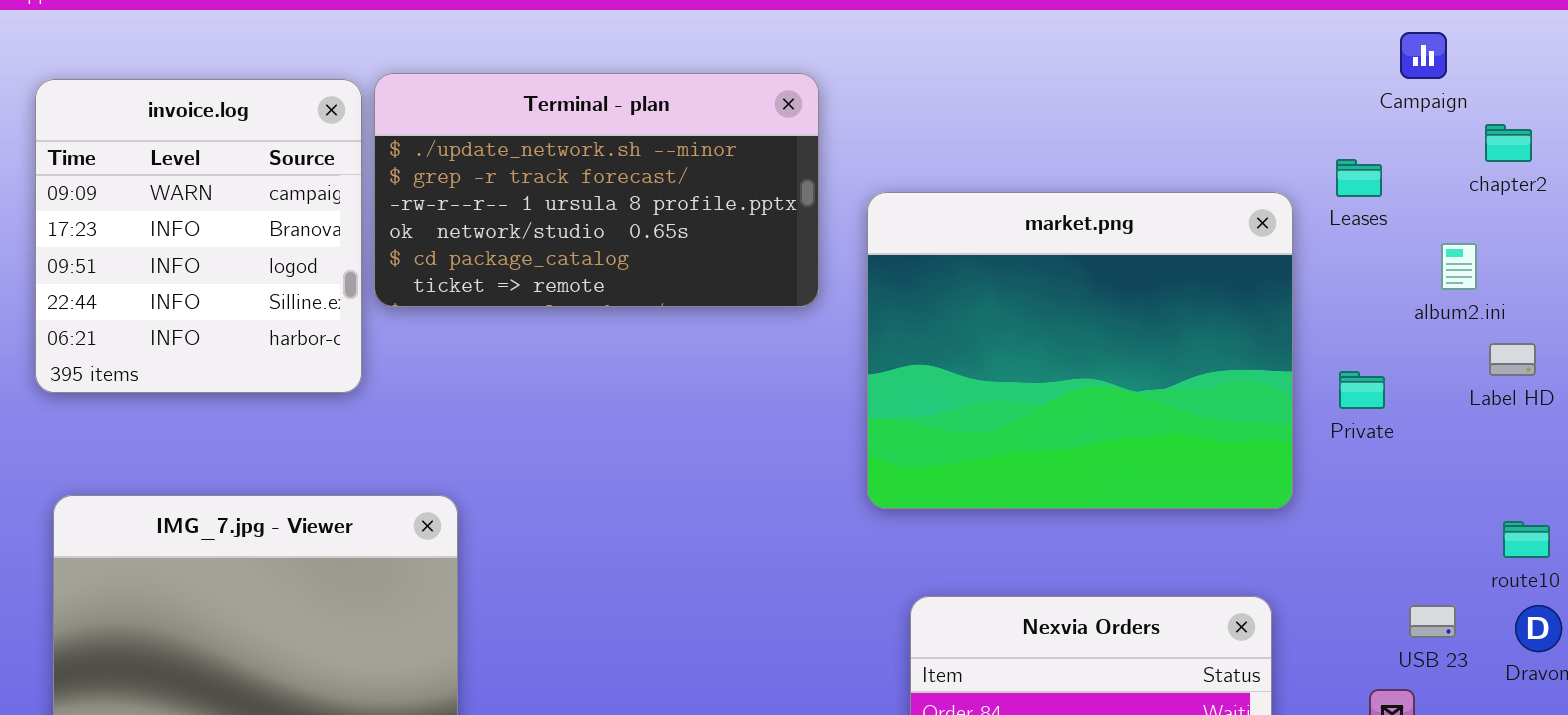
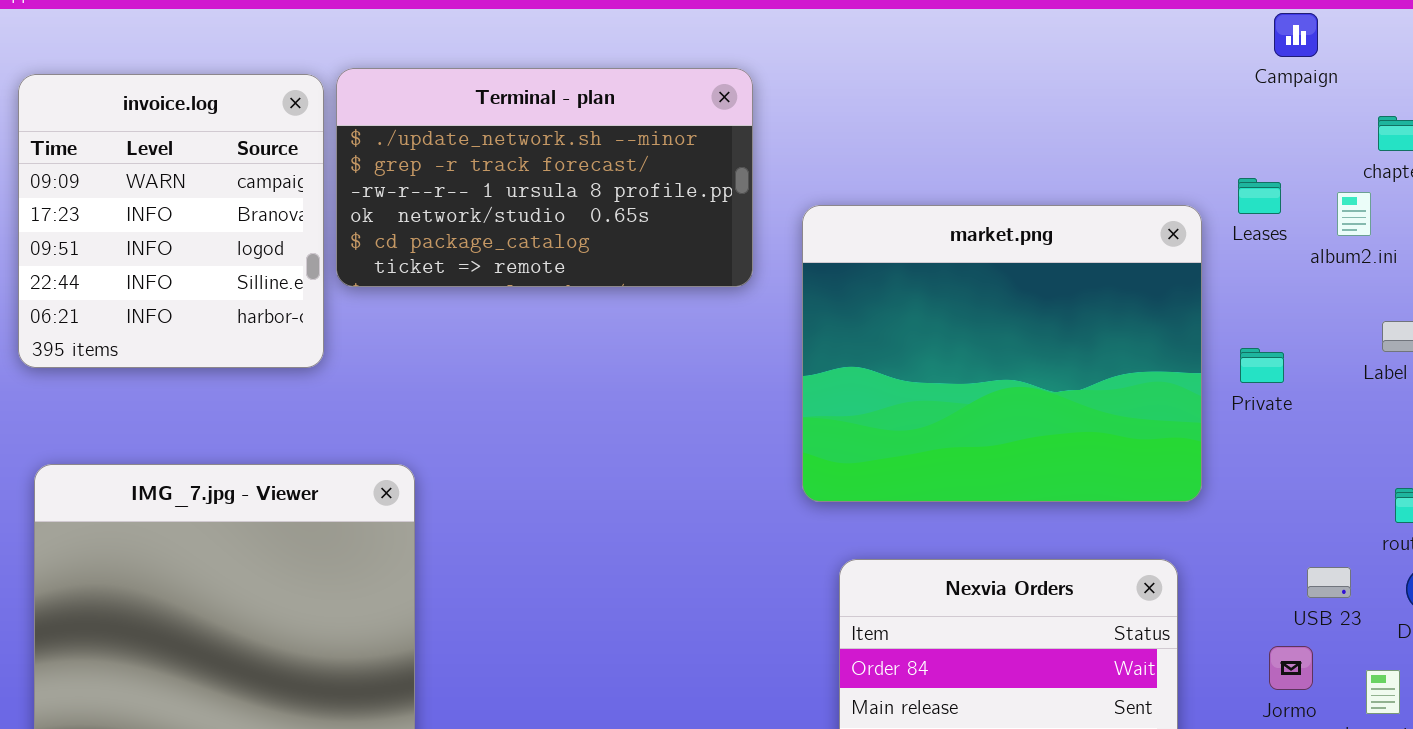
Campaign: [1400,32,1447,79] -> [1274,13,1318,57], moved
Leases: [1336,159,1382,197] -> [1238,178,1281,214], moved
market.png: [867,192,1293,509] -> [802,205,1202,502], moved
album2.ini: [1441,243,1477,290] -> [1337,192,1371,236], moved

